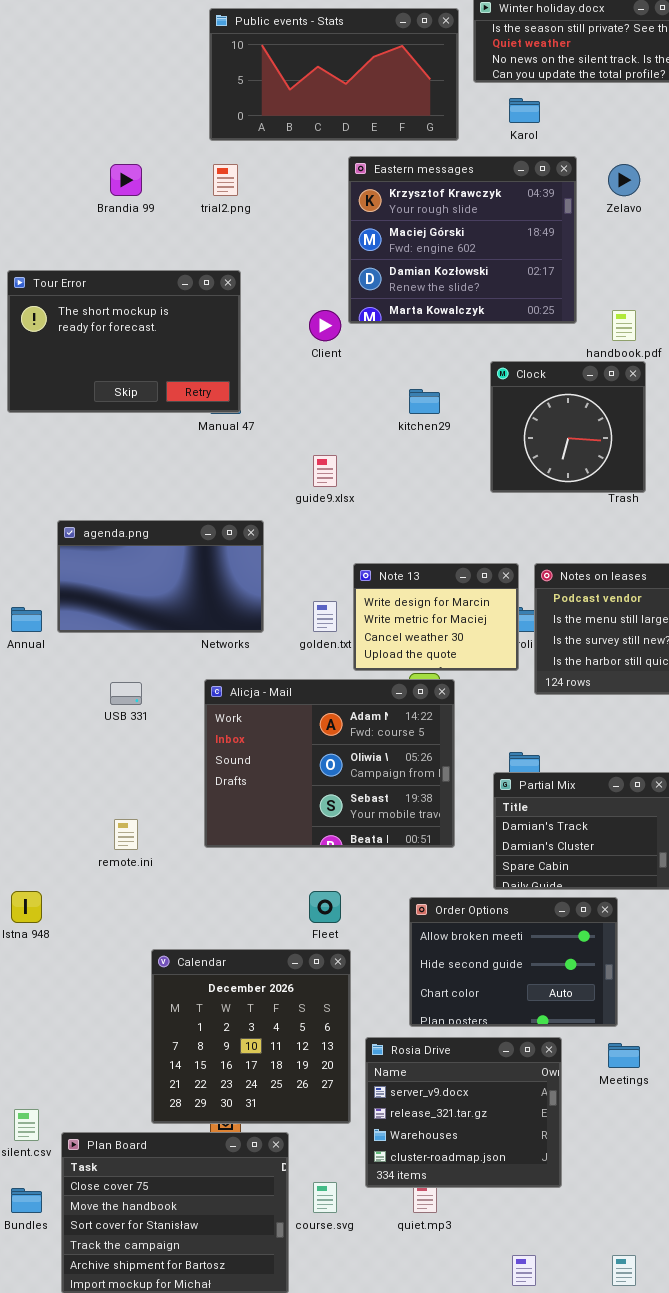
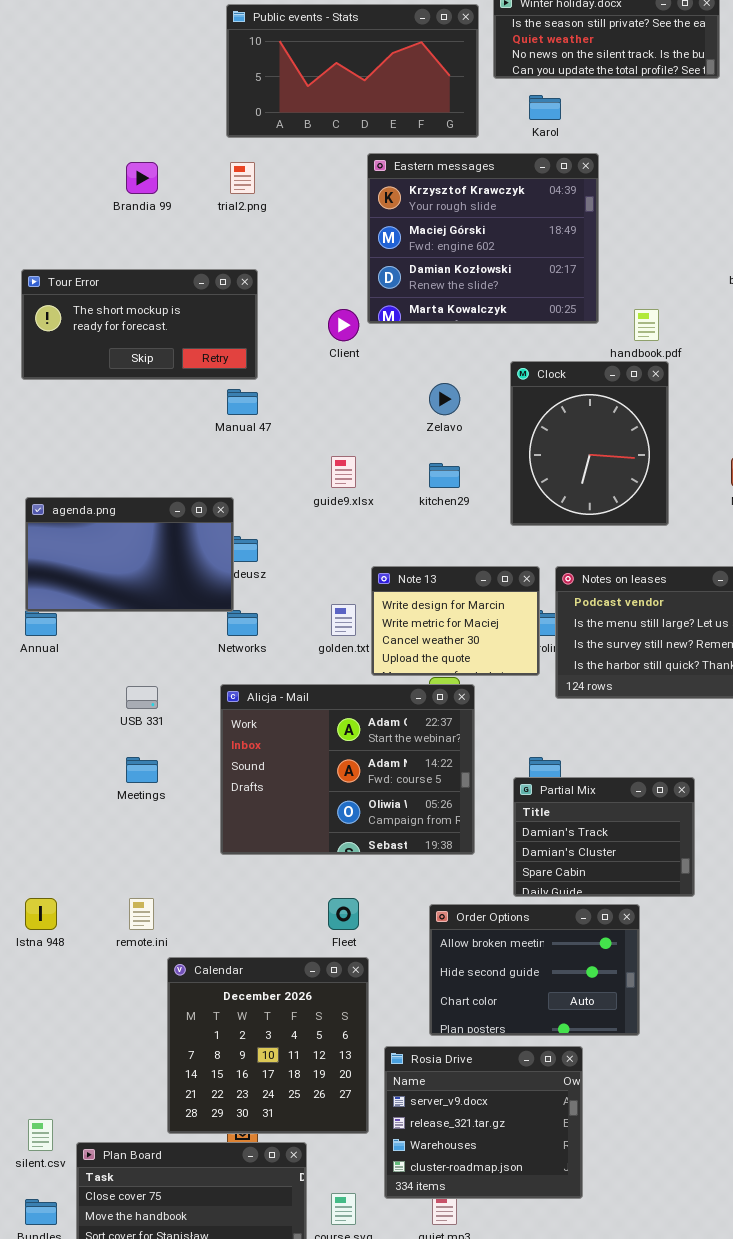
Zelavo: [608,164,640,196] -> [429,383,460,415], moved
Tour Error: [7,270,241,413] -> [21,269,258,380], resized
Clock: [490,361,646,493] -> [510,361,669,526], resized
kitchen29: [409,389,440,414] -> [429,463,460,488], moved
agenda.png: [57,520,264,633] -> [25,497,234,612], moved
Alicja - Mail: [204,679,455,848] -> [220,684,475,855], scrolled up 1 row
remote.ini: [114,819,138,850] -> [129,898,154,930], moved
Meetings: [608,1043,640,1068] -> [126,757,158,783], moved

